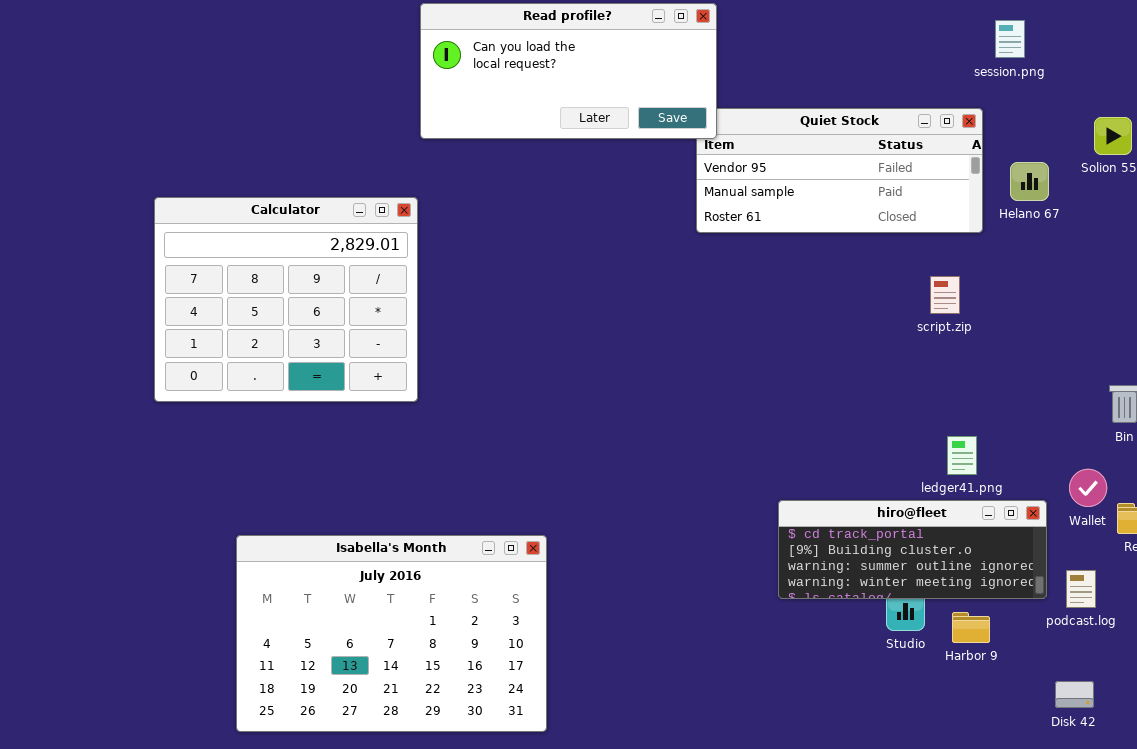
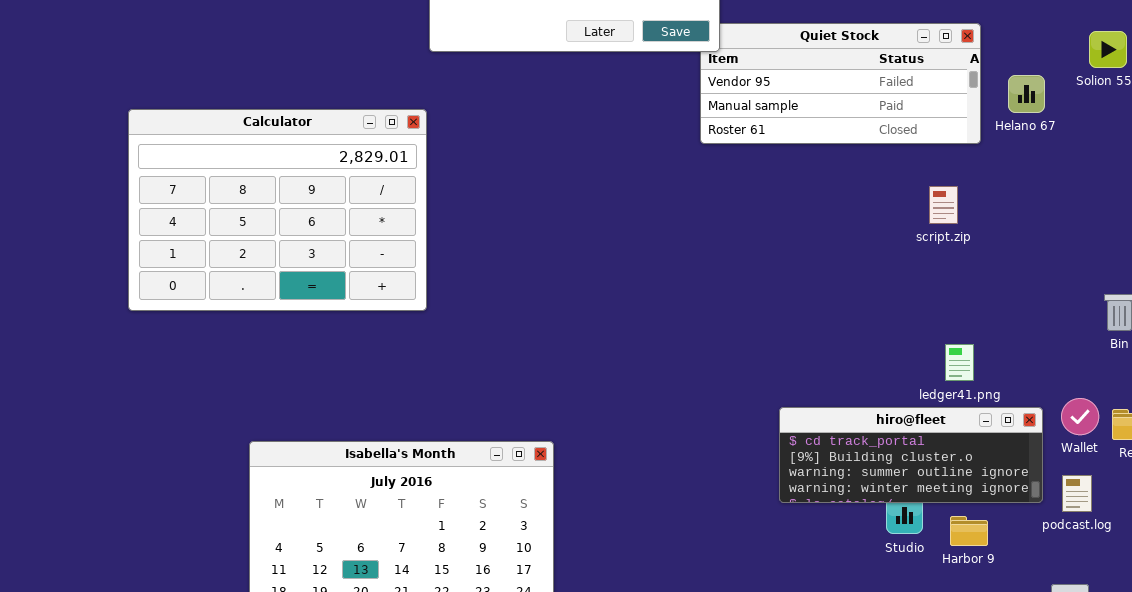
Calculator: [154,197,418,402] -> [128,109,427,311], resized
Wallet: [1069,469,1107,507] -> [1061,398,1099,435], moved

